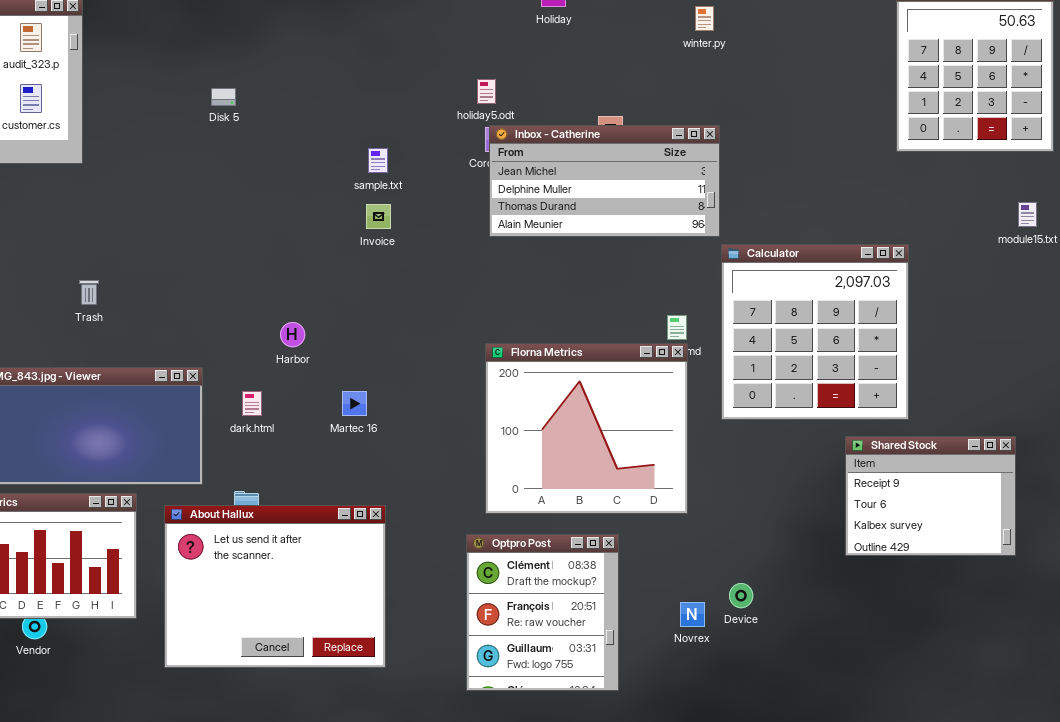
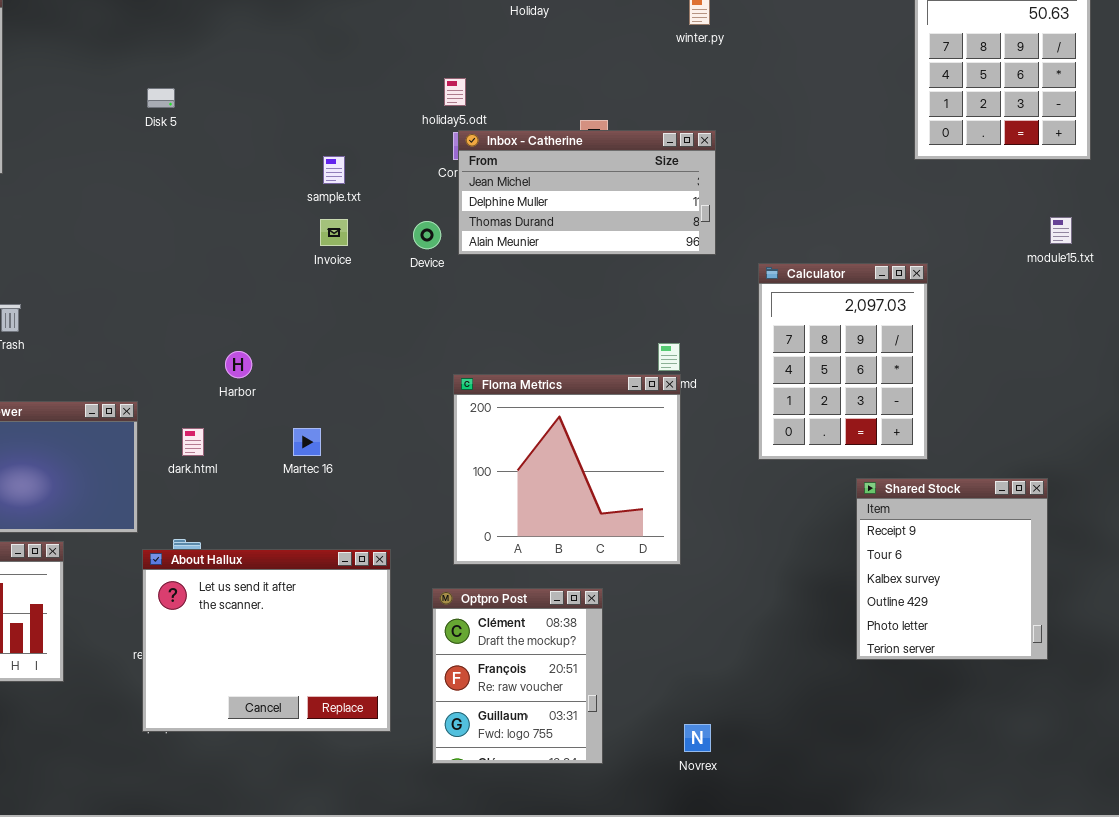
Calculator: [721,244,909,420] -> [758,263,928,460], resized
Shared Stock: [845,436,1016,556] -> [856,478,1048,660], resized
About Hallux: [164,505,386,668] -> [142,549,391,732], moved
Device: [729,583,753,608] -> [413,221,441,249], moved
Novrex: [680,602,705,627] -> [684,724,711,752], moved

